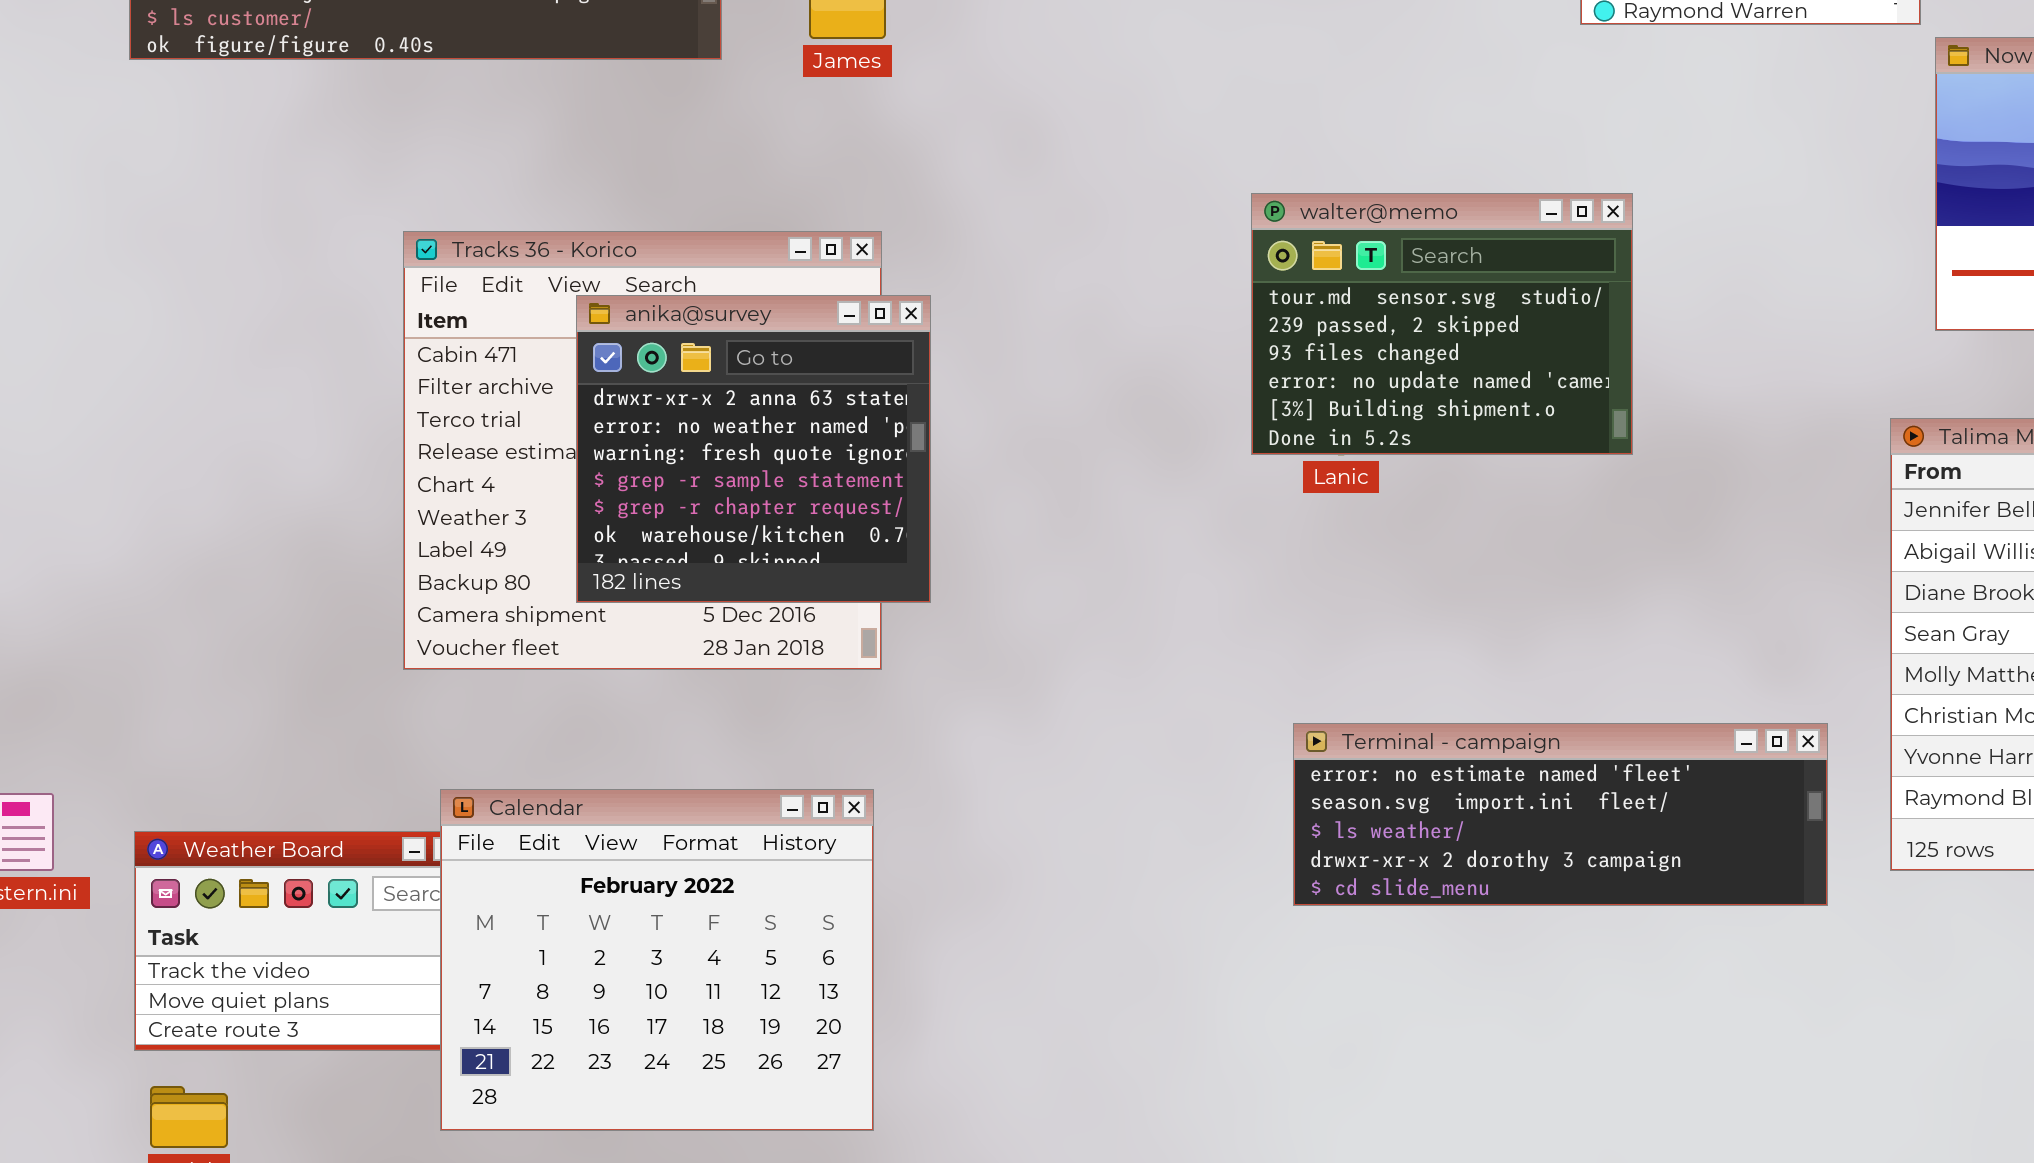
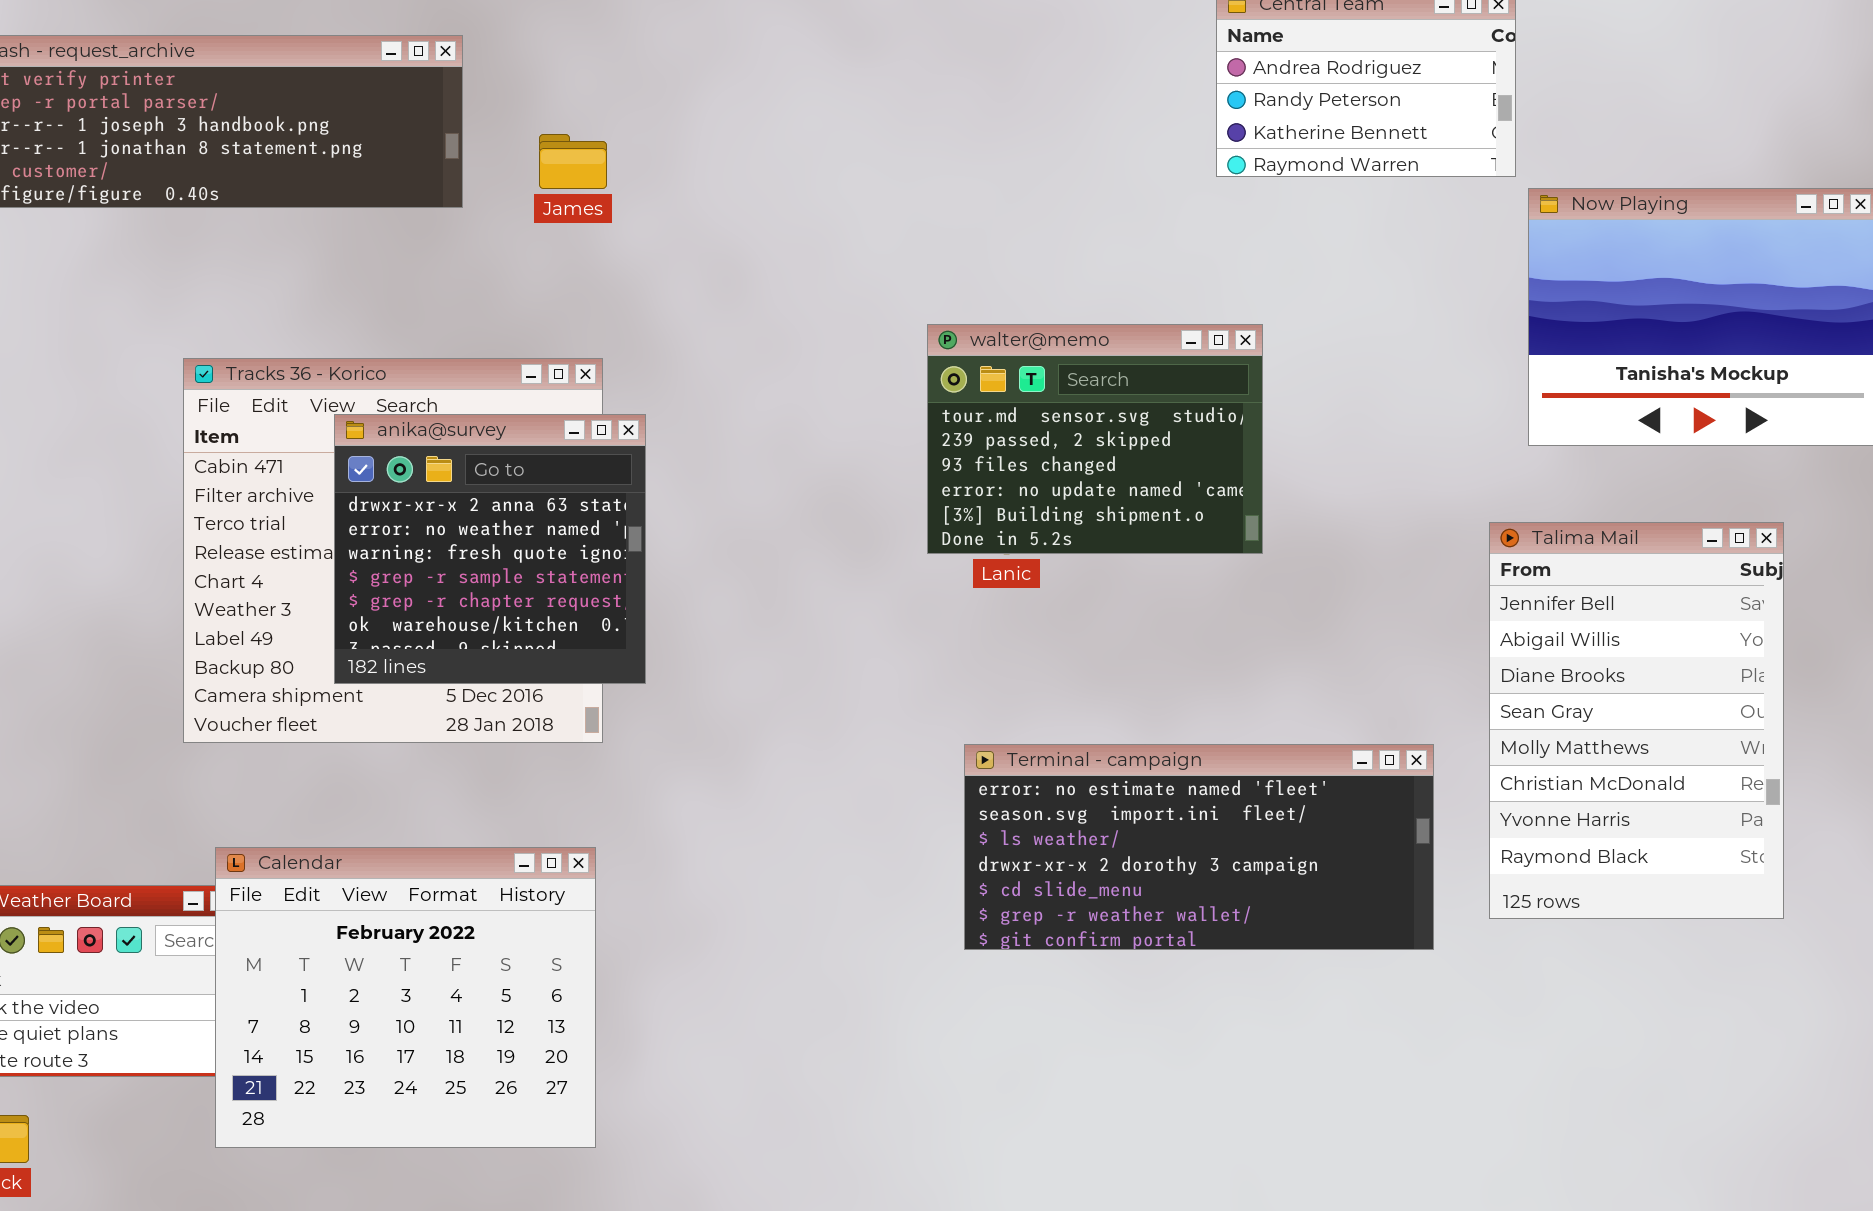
Terminal - campaign: [1293,723,1828,906] -> [964,744,1434,950], resized

